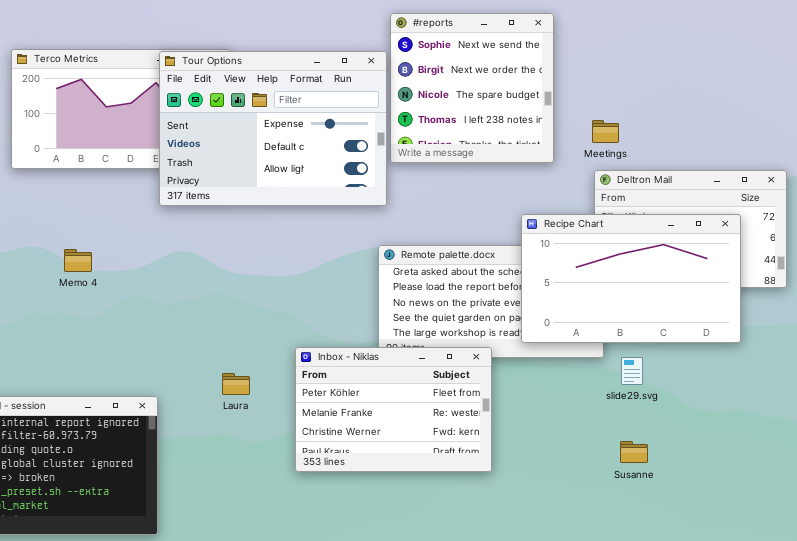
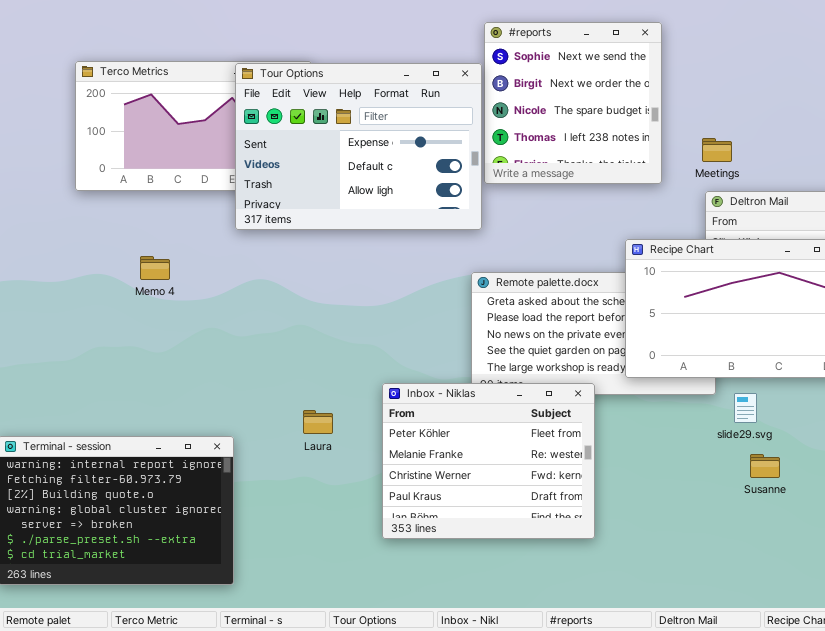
Memo 4: [64,249,92,272] -> [140,256,170,280], moved
Inbox - Niklas: [295,347,492,472] -> [382,383,595,539], resized
Susanne: [620,441,648,463] -> [750,454,780,478], moved

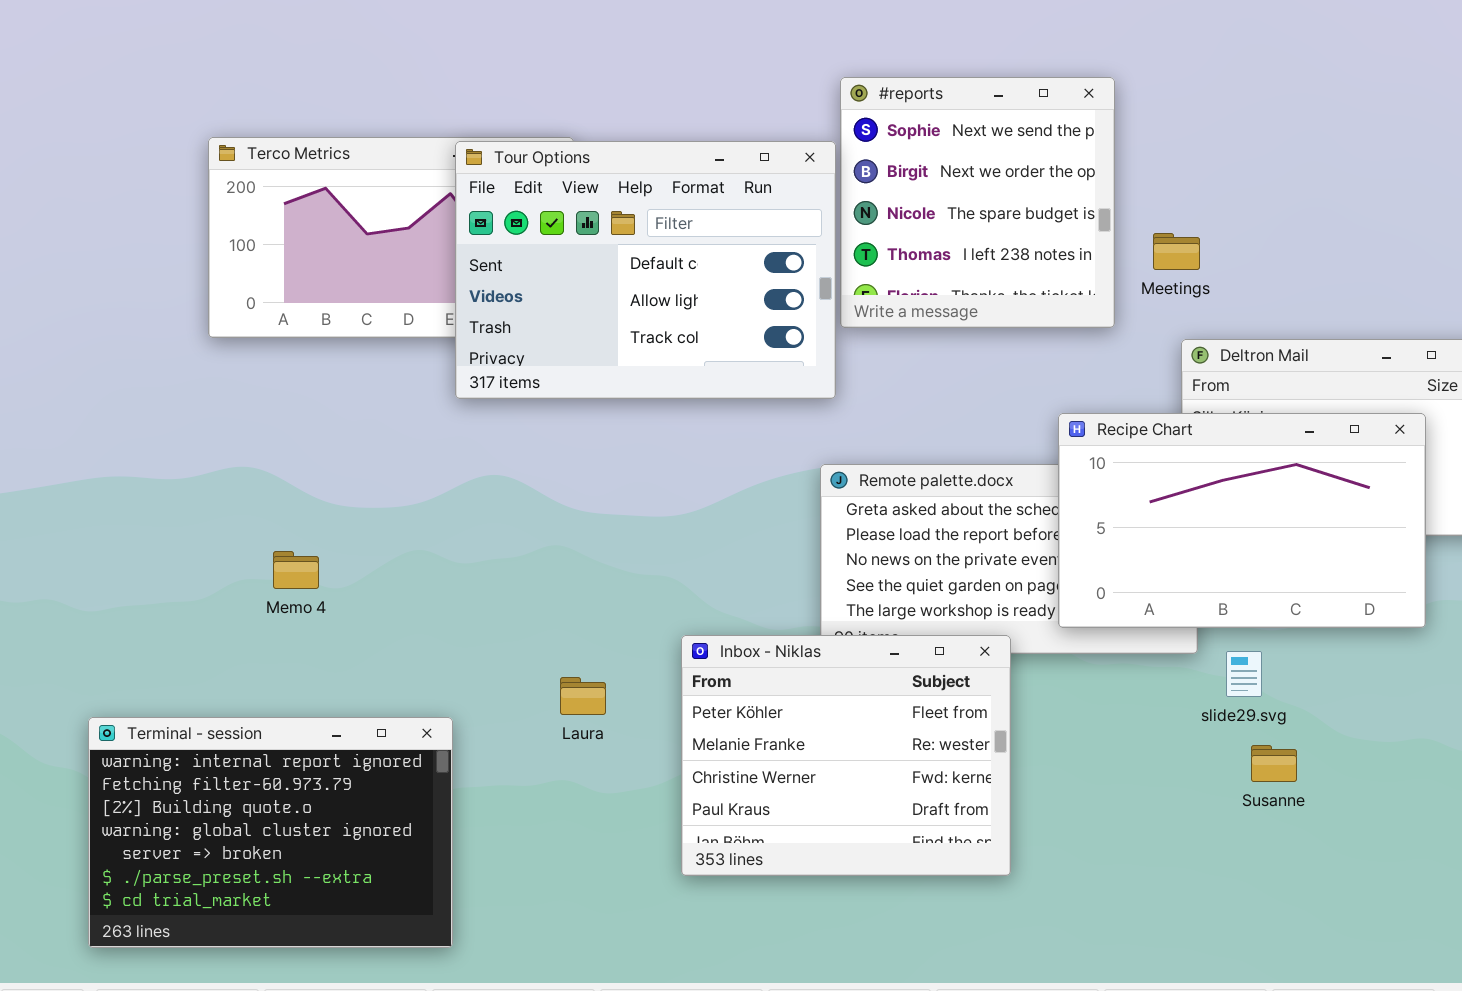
Tour Options: [235,63,482,230] -> [455,141,836,399], scrolled down 1 row
Meetings: [702,138,732,162] -> [1153,233,1200,270], moved
Memo 4: [140,256,170,280] -> [273,551,319,589], moved

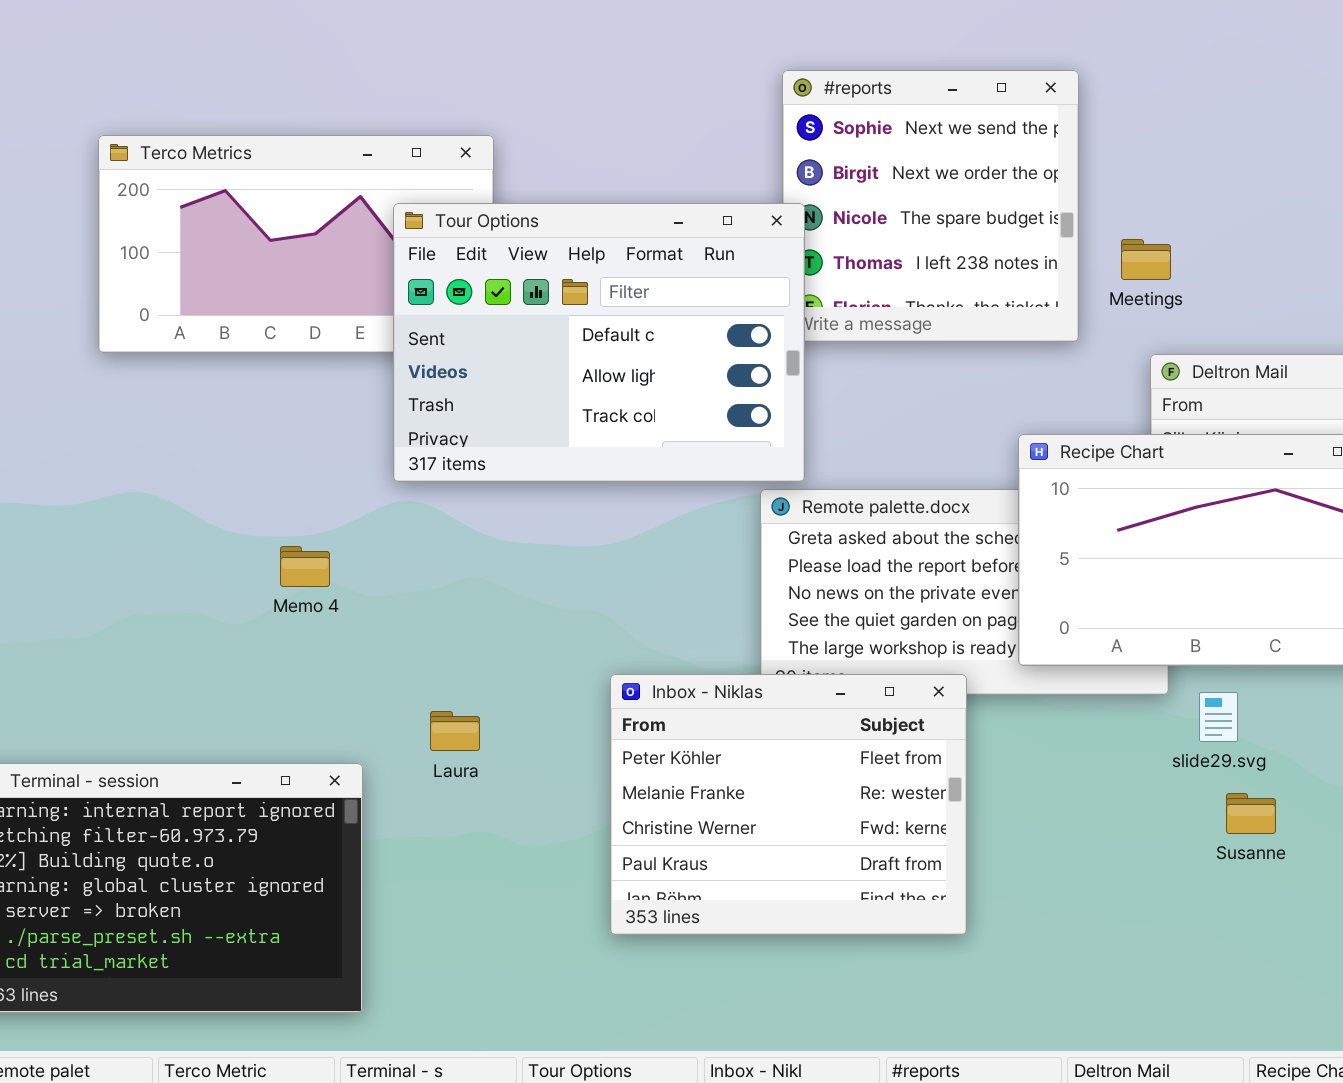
Tour Options: [455,141,836,399] -> [393,203,805,482], moved
Memo 4: [273,551,319,589] -> [280,546,330,587], moved
Laura: [560,677,606,715] -> [430,711,480,751], moved

